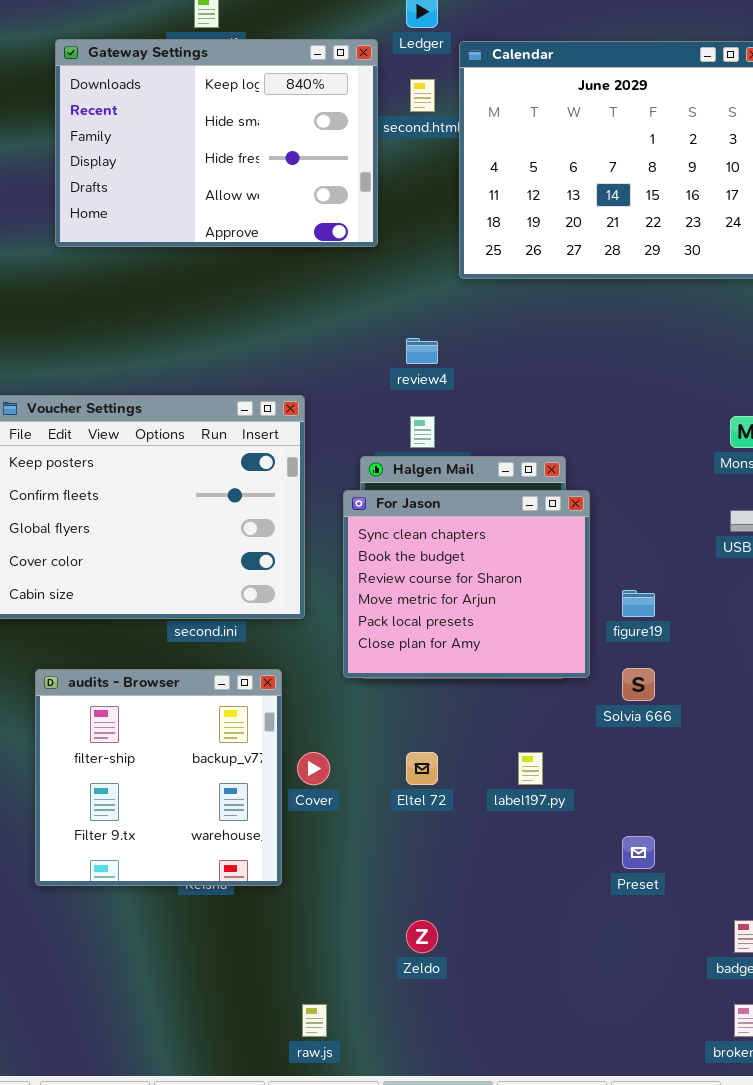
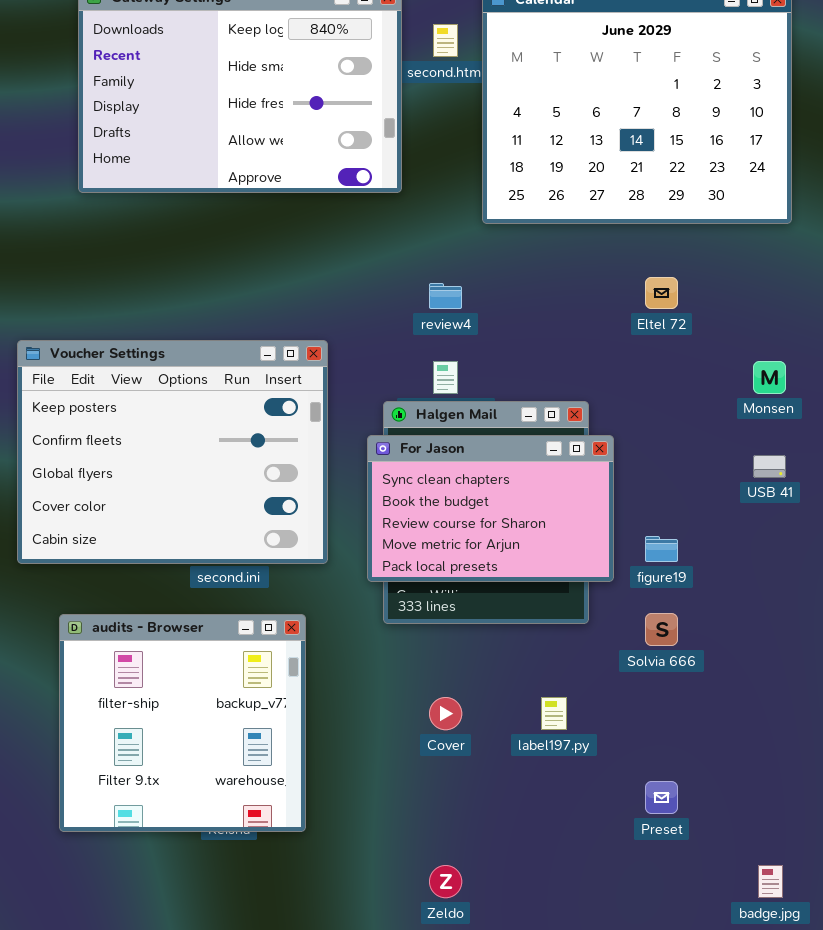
For Jason: [343,490,590,678] -> [367,435,614,582], resized
Cover: [297,752,330,785] -> [429,697,462,730], moved
Eltel 72: [406,752,438,785] -> [645,277,678,309], moved

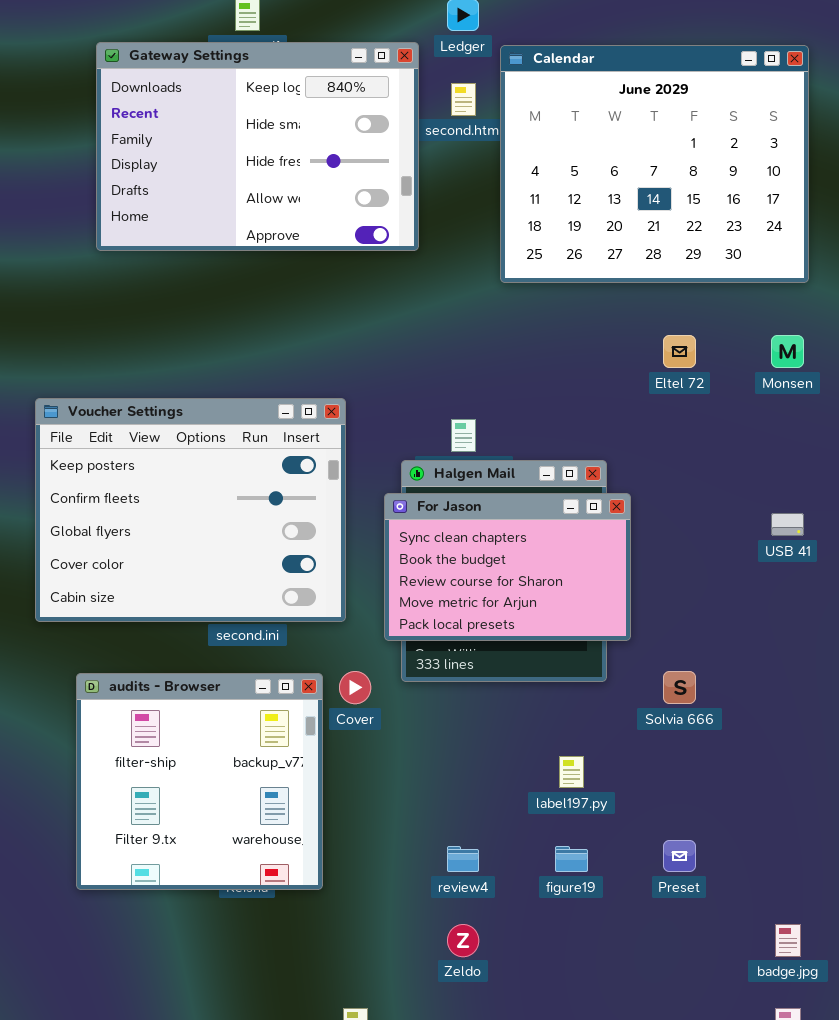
review4: [429,283,462,309] -> [447,846,479,872], moved
Monsen: [753,361,786,394] -> [771,335,804,368], moved
figure19: [645,536,678,562] -> [555,846,588,872], moved
Cover: [429,697,462,730] -> [339,671,371,704], moved

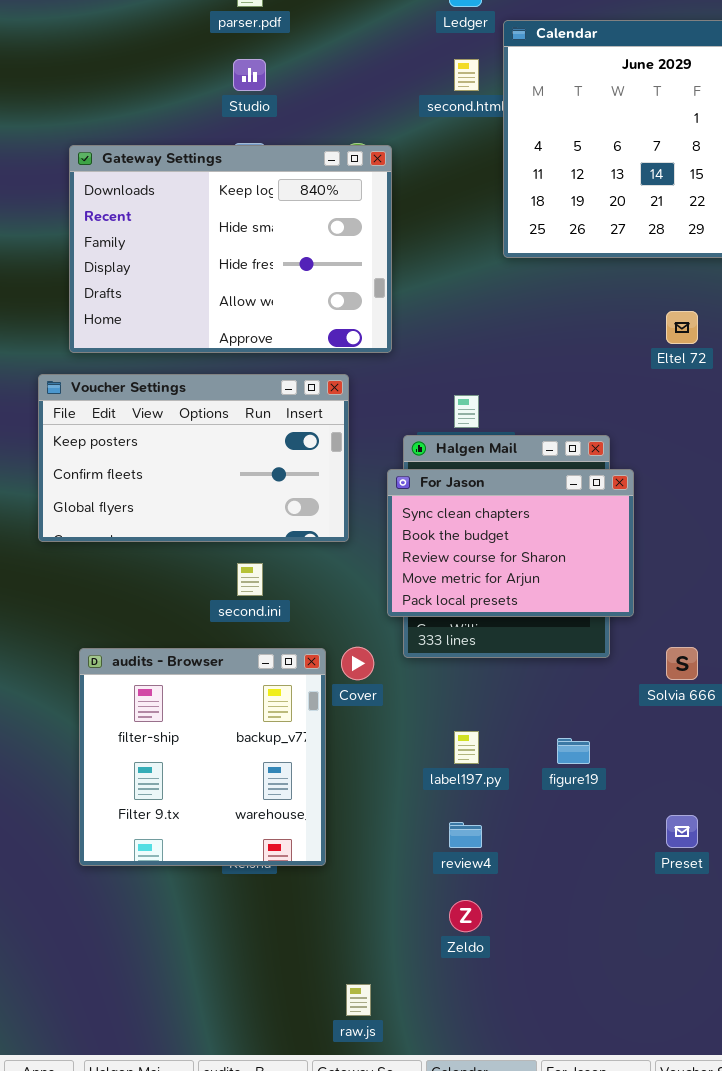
Gateway Settings: [96,42,419,251] -> [69,145,392,353], moved
Voucher Settings: [35,398,346,622] -> [38,374,349,542], resized
label197.py: [559,756,584,788] -> [454,731,479,764], moved
figure19: [555,846,588,872] -> [557,738,590,764], moved

